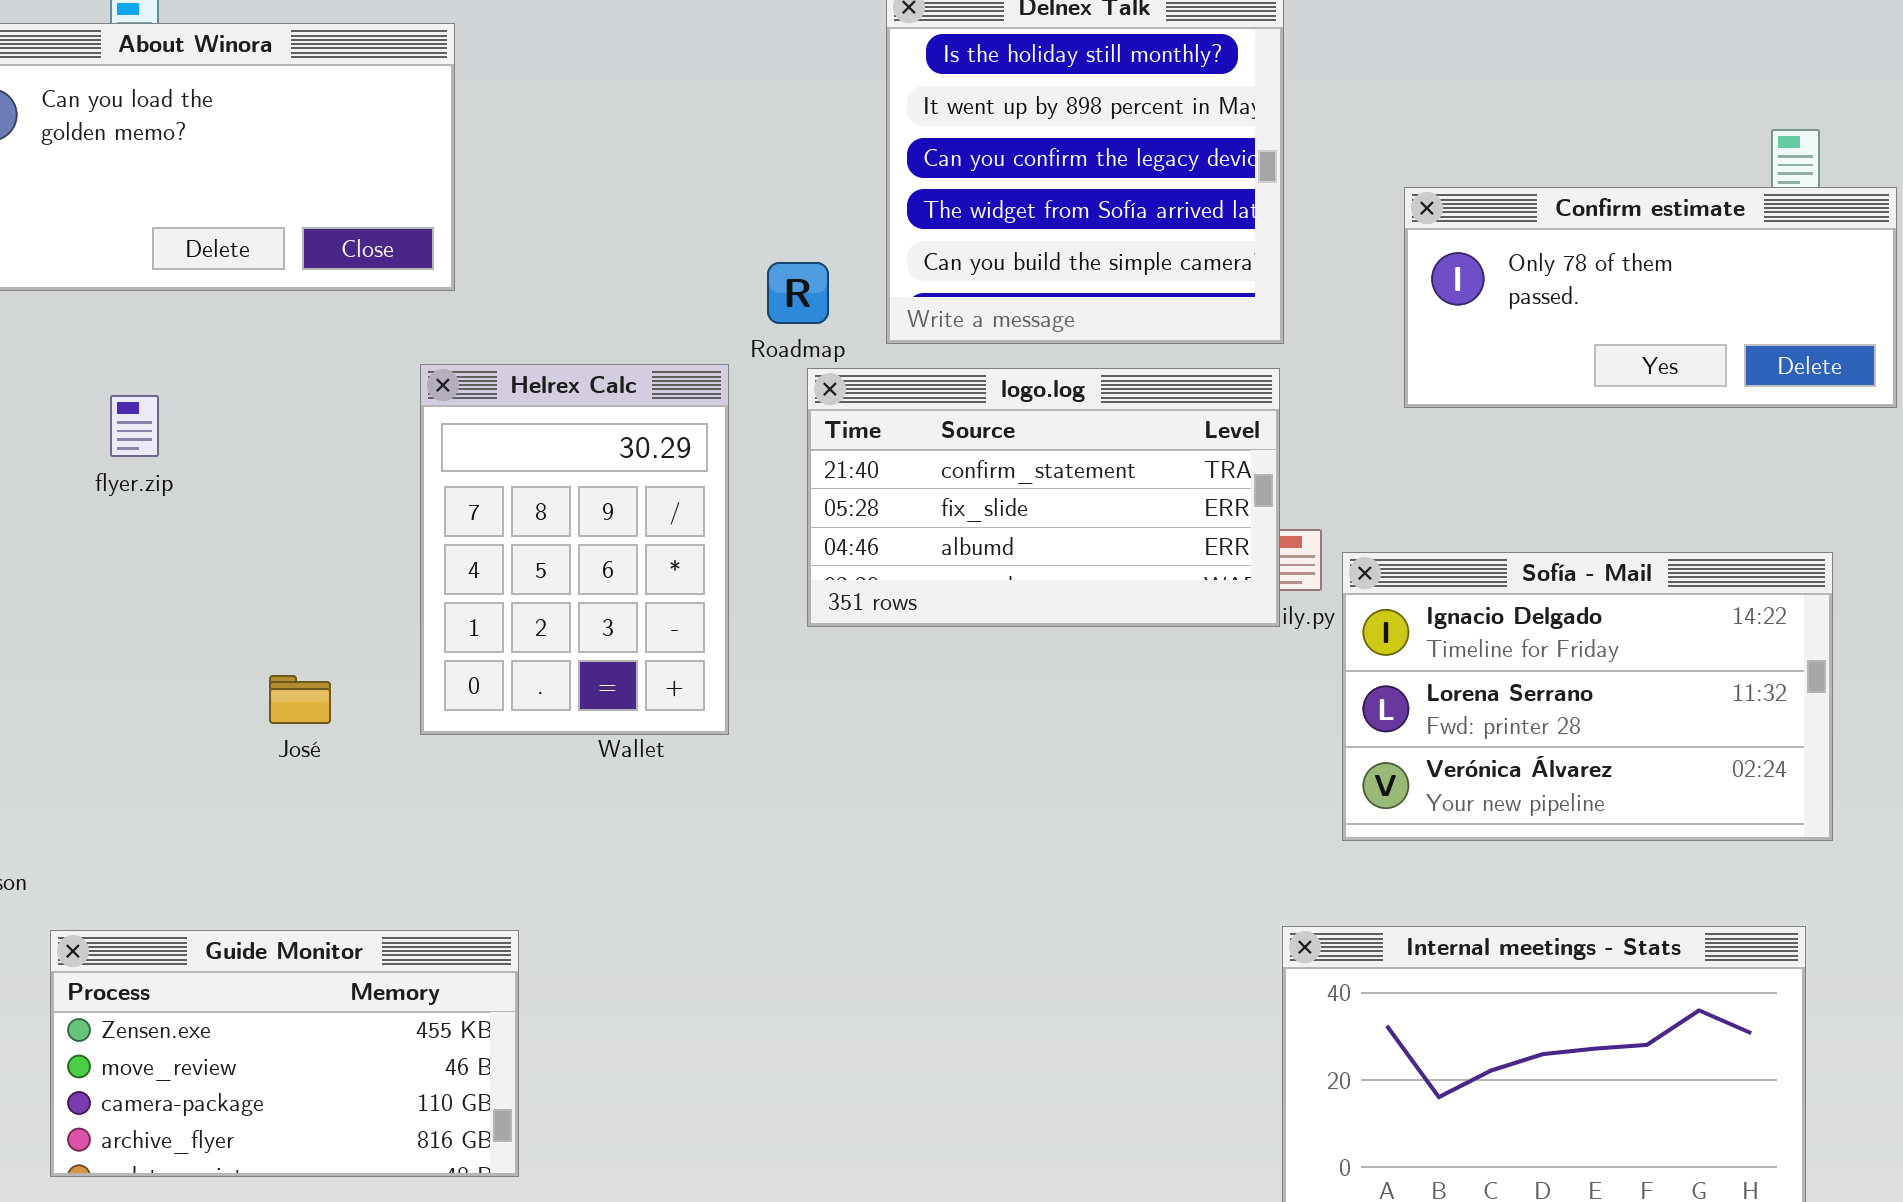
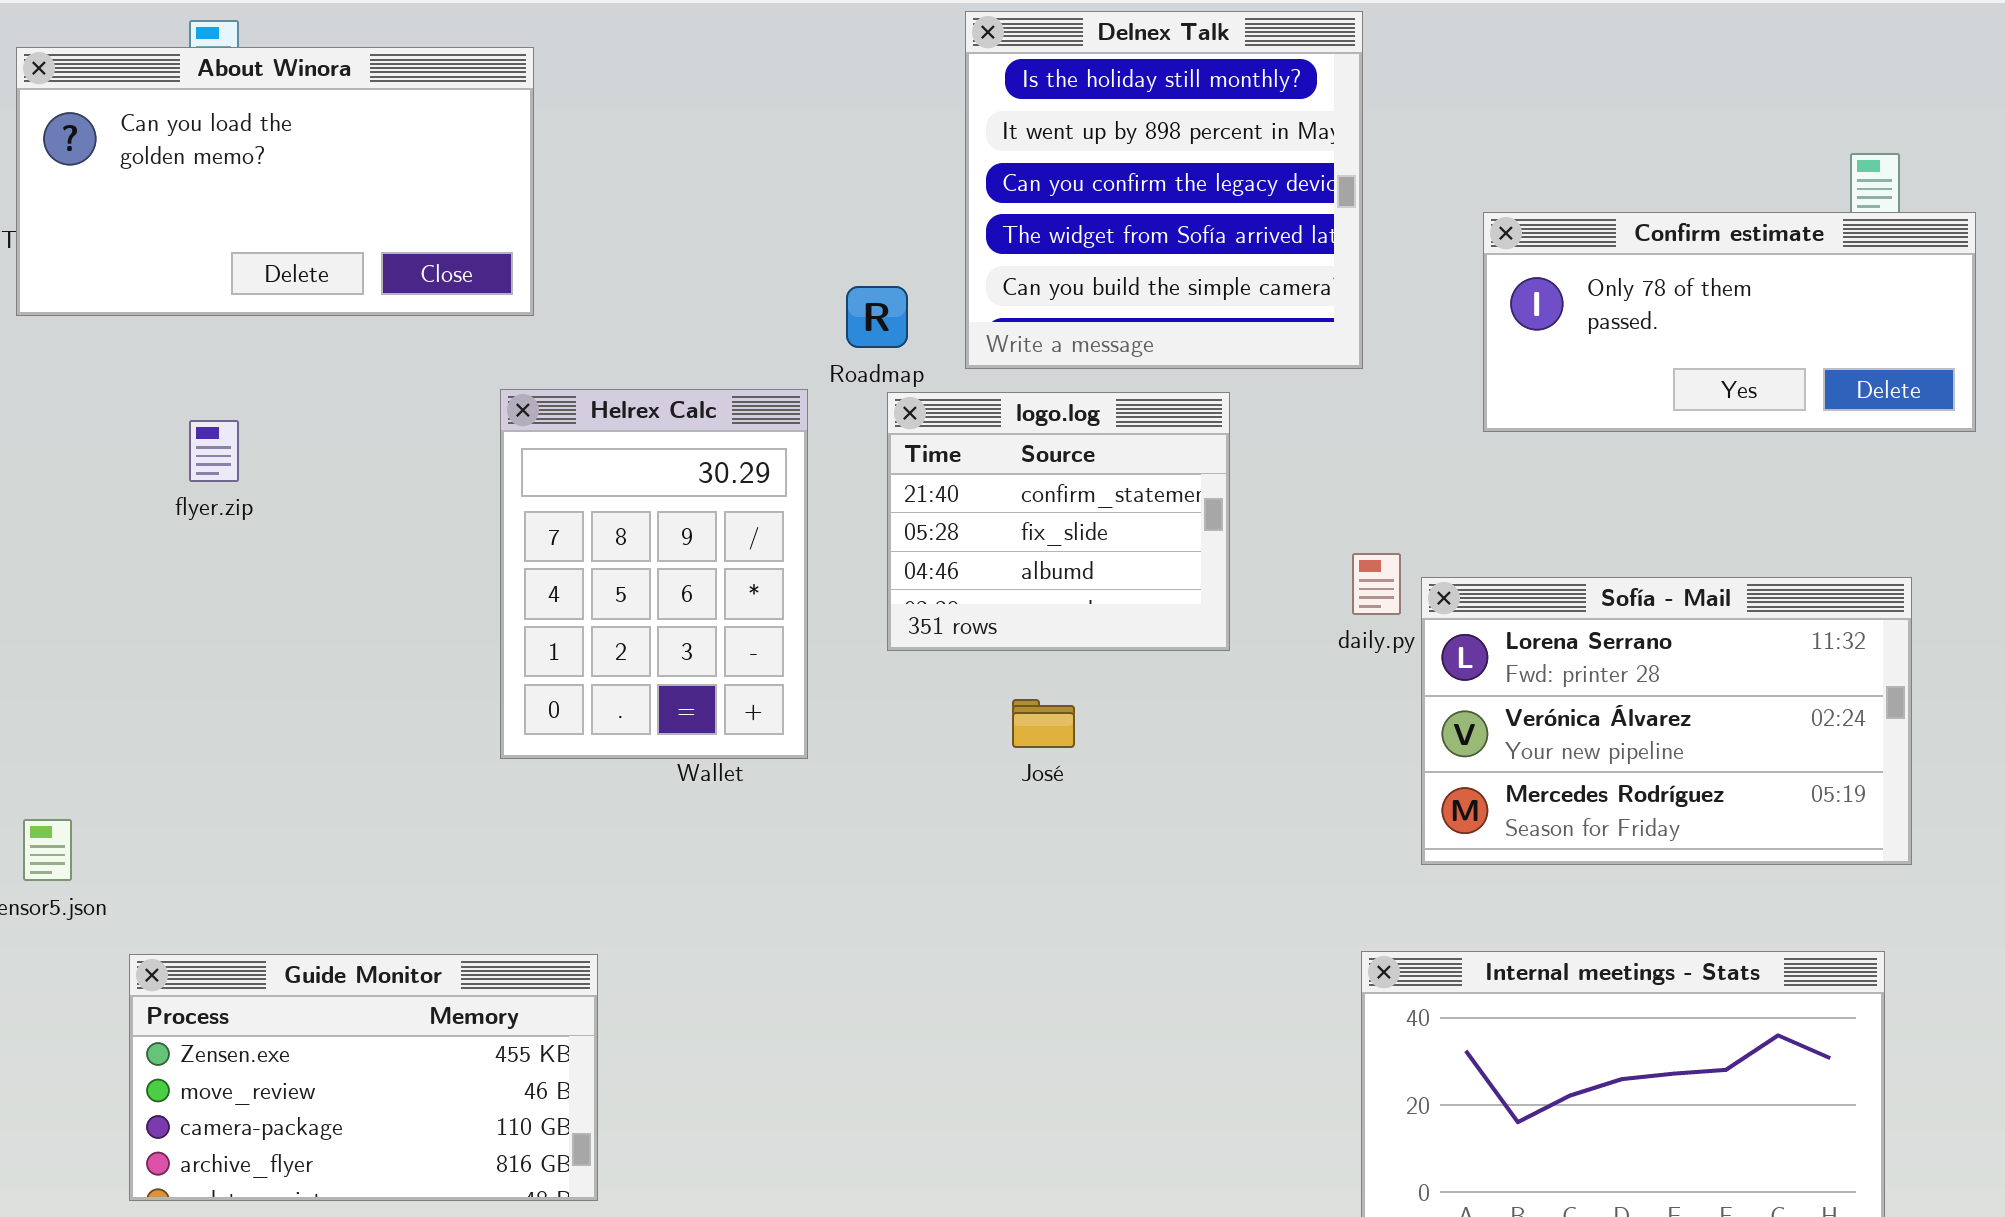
logo.log: [807,368,1280,627] -> [887,392,1230,651], resized
Sofía - Mail: [1342,552,1833,841] -> [1421,577,1912,865], scrolled down 1 row
José: [269,675,331,724] -> [1012,699,1075,748], moved

